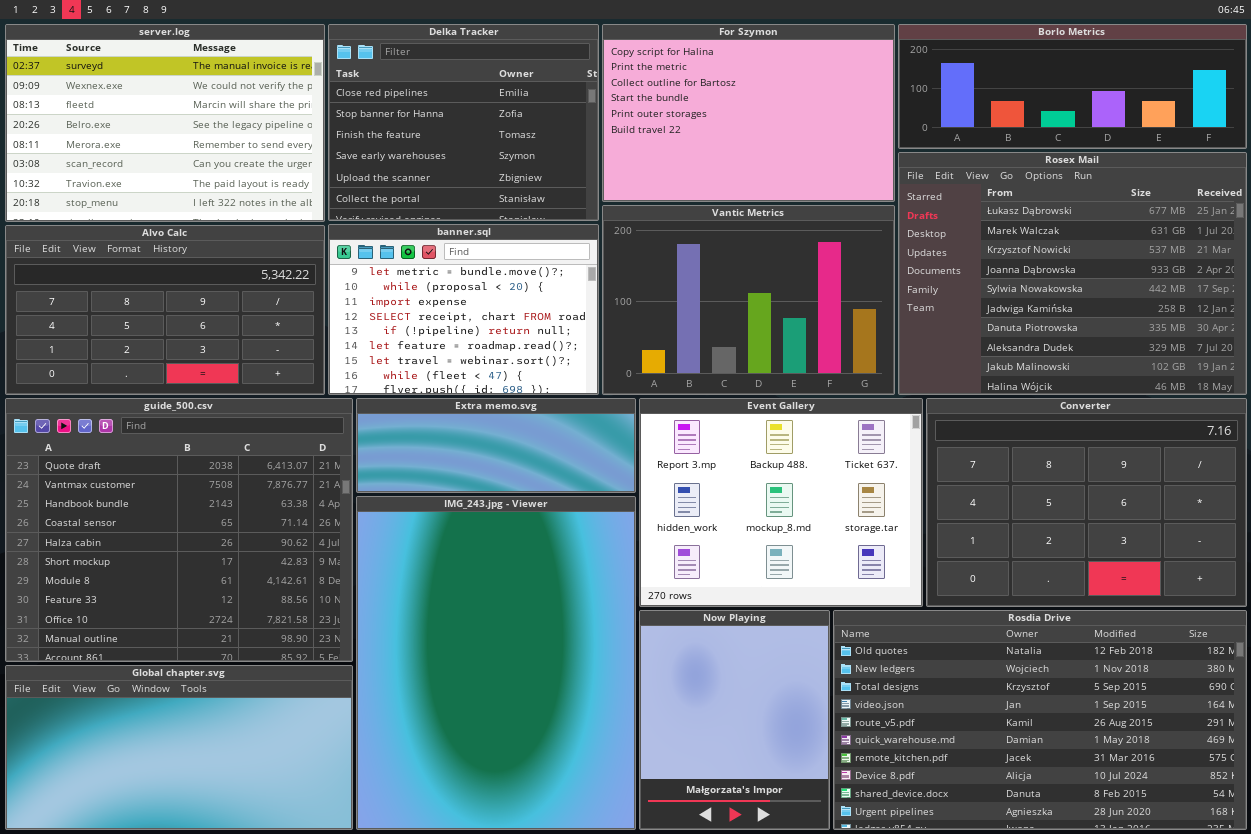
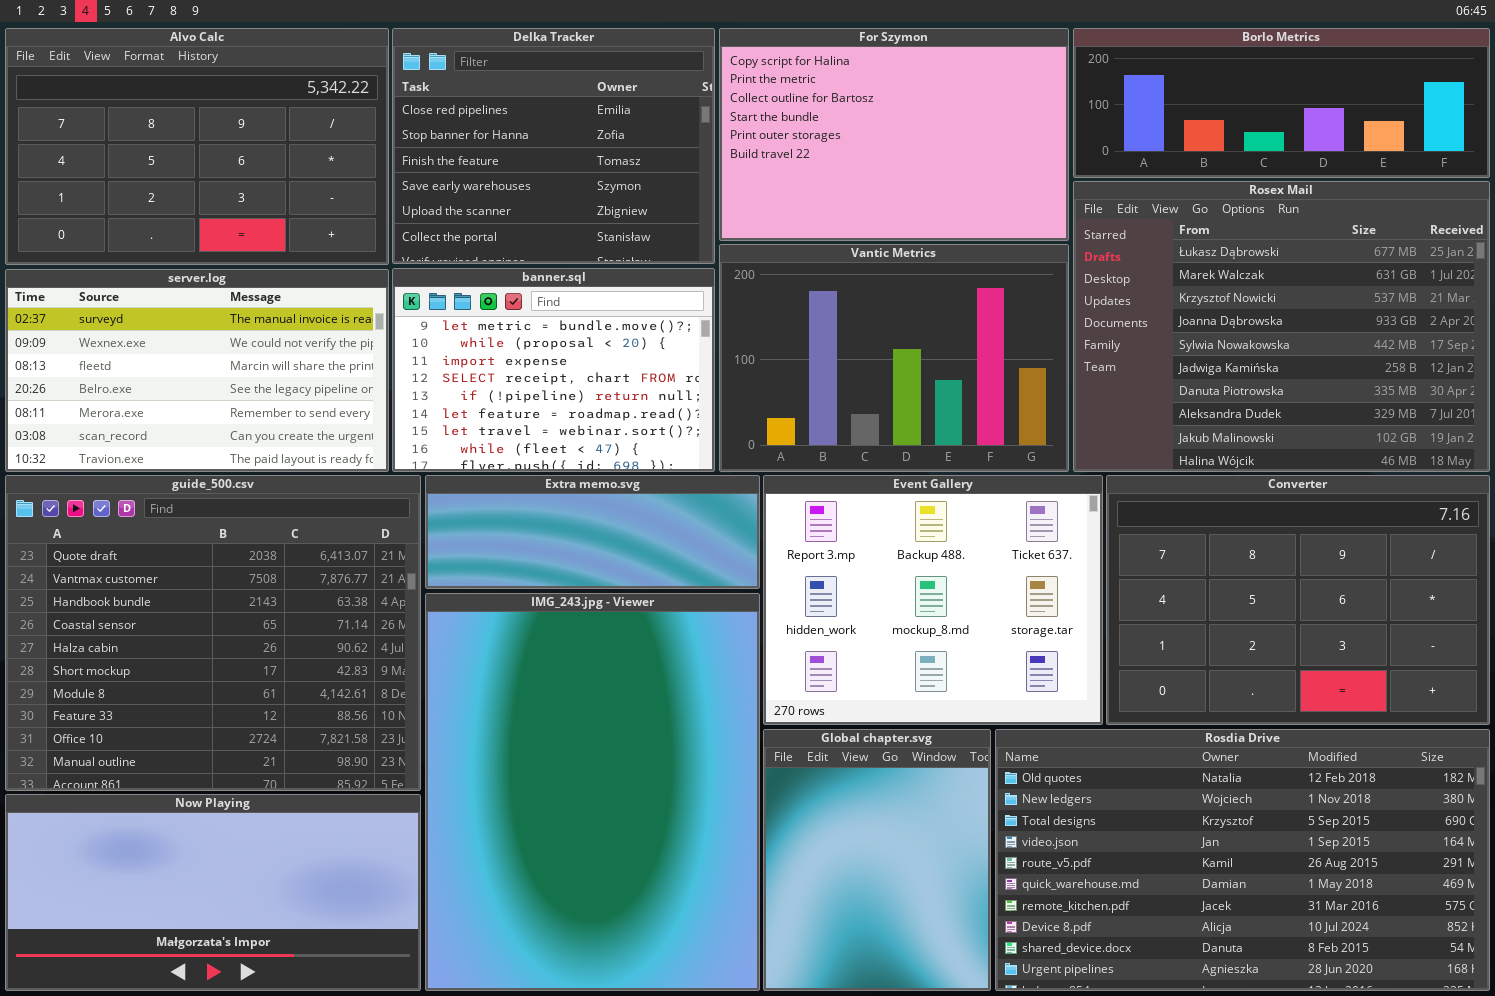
server.log: [5,24,325,222] -> [5,269,389,472], moved, resized
Alvo Calc: [5,225,325,395] -> [5,28,389,265], moved, resized
Now Playing: [639,610,830,830] -> [5,794,421,991], moved, resized
Global chapter.svg: [5,665,353,830] -> [763,729,991,991], moved, resized

